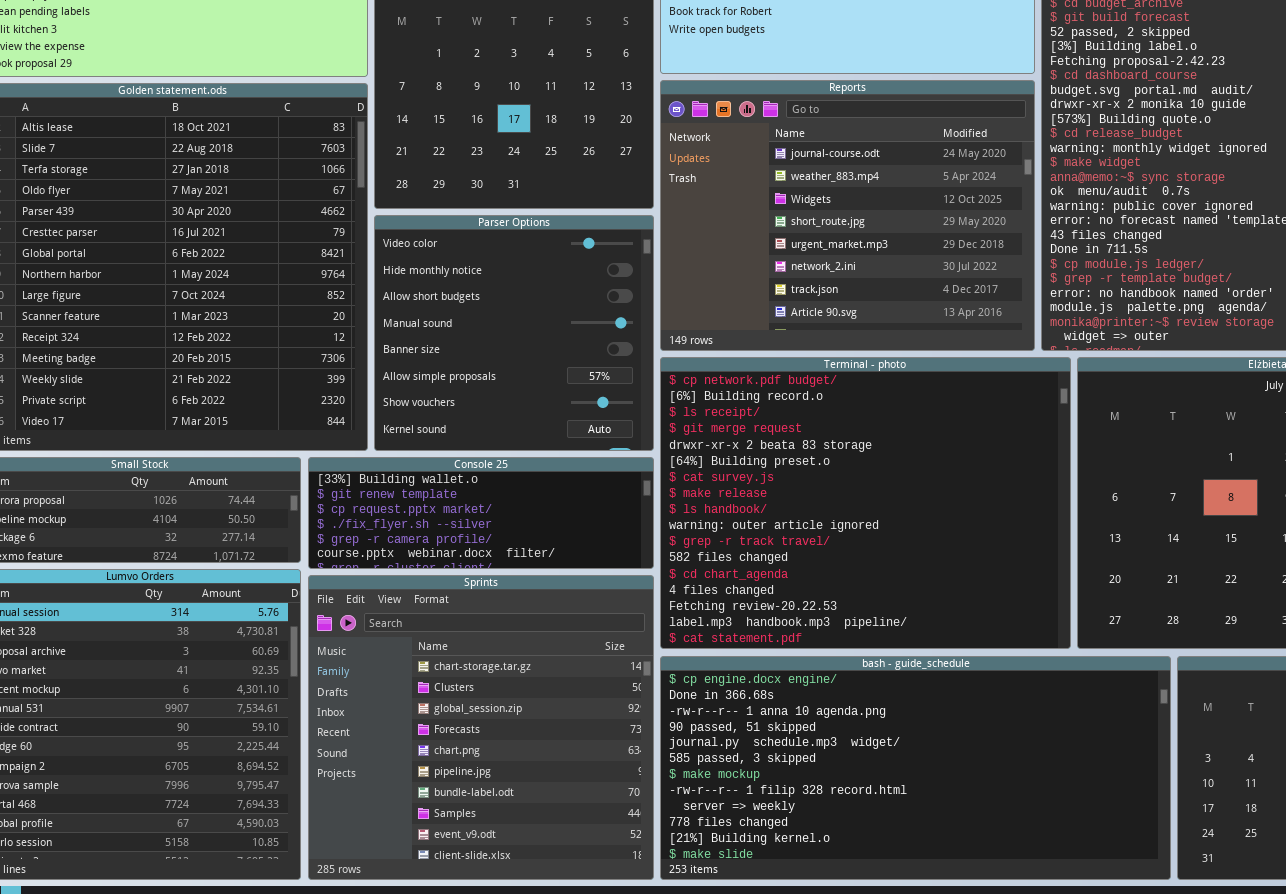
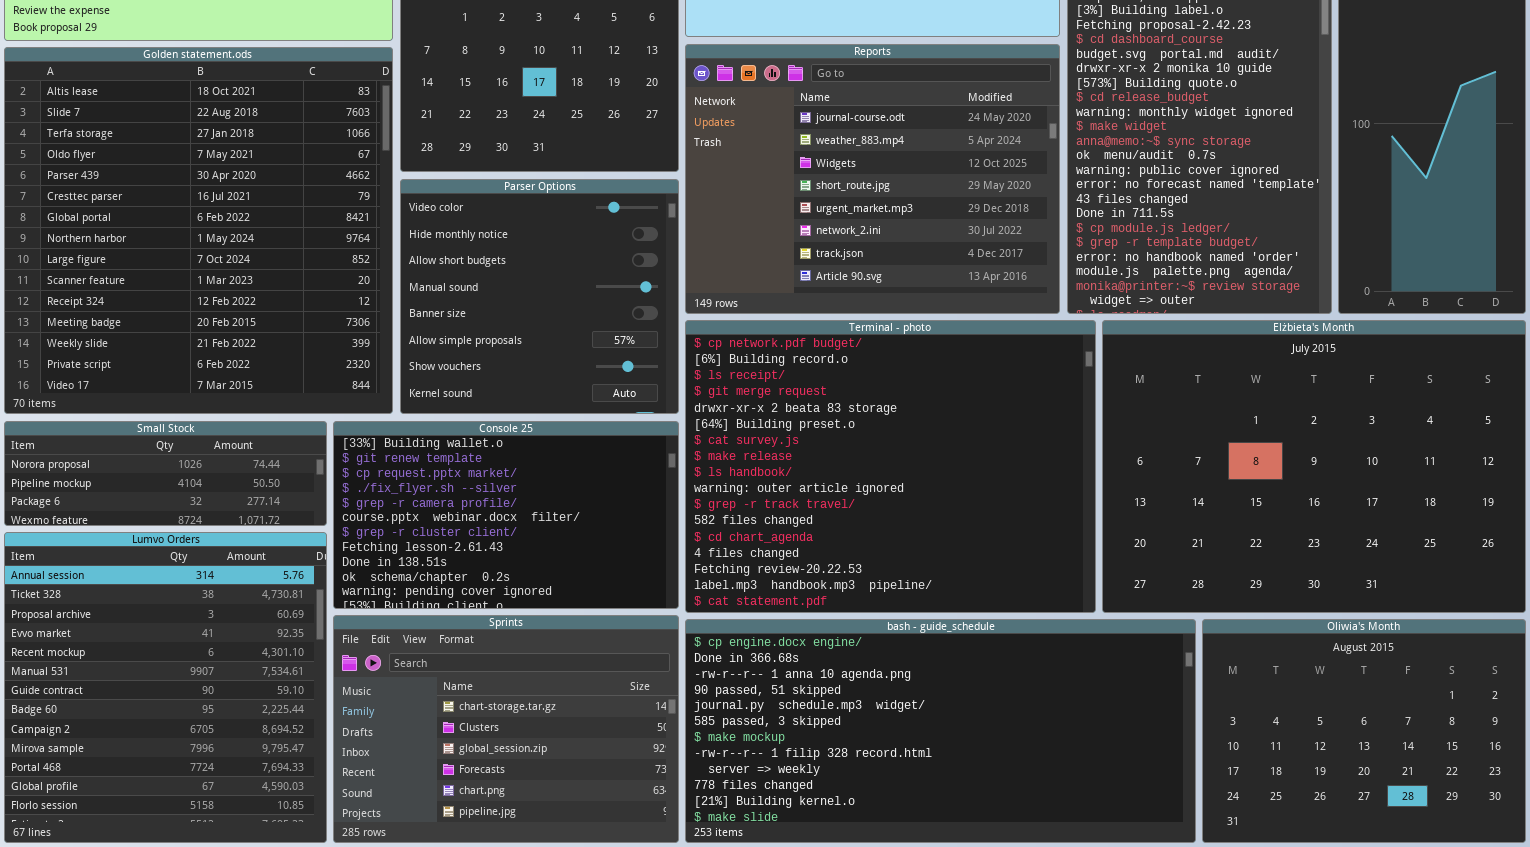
Console 25: [308,457,654,569] -> [333,421,679,609], resized
Sprints: [308,575,654,880] -> [333,615,679,843], resized

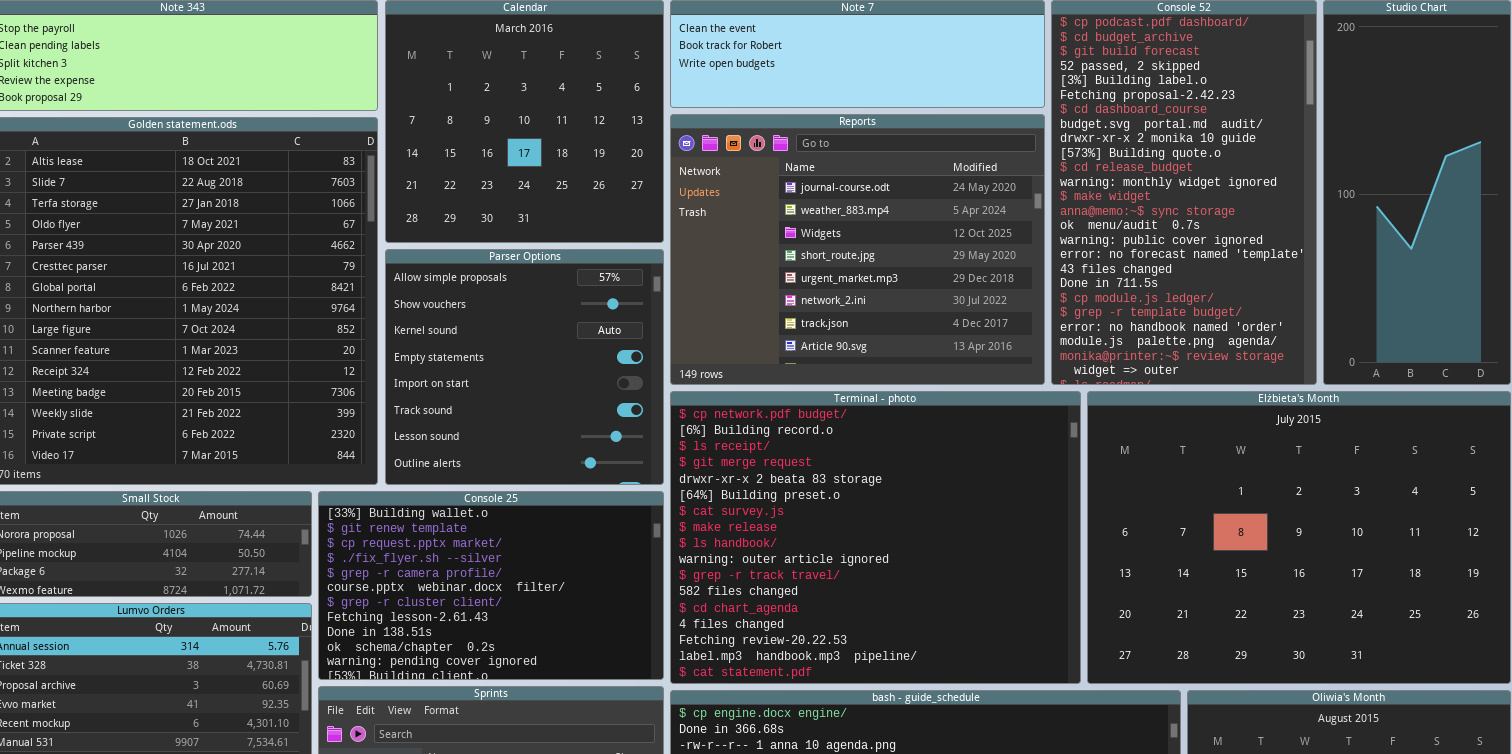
Parser Options: [400,179,679,414] -> [385,249,664,485], scrolled down 5 rows

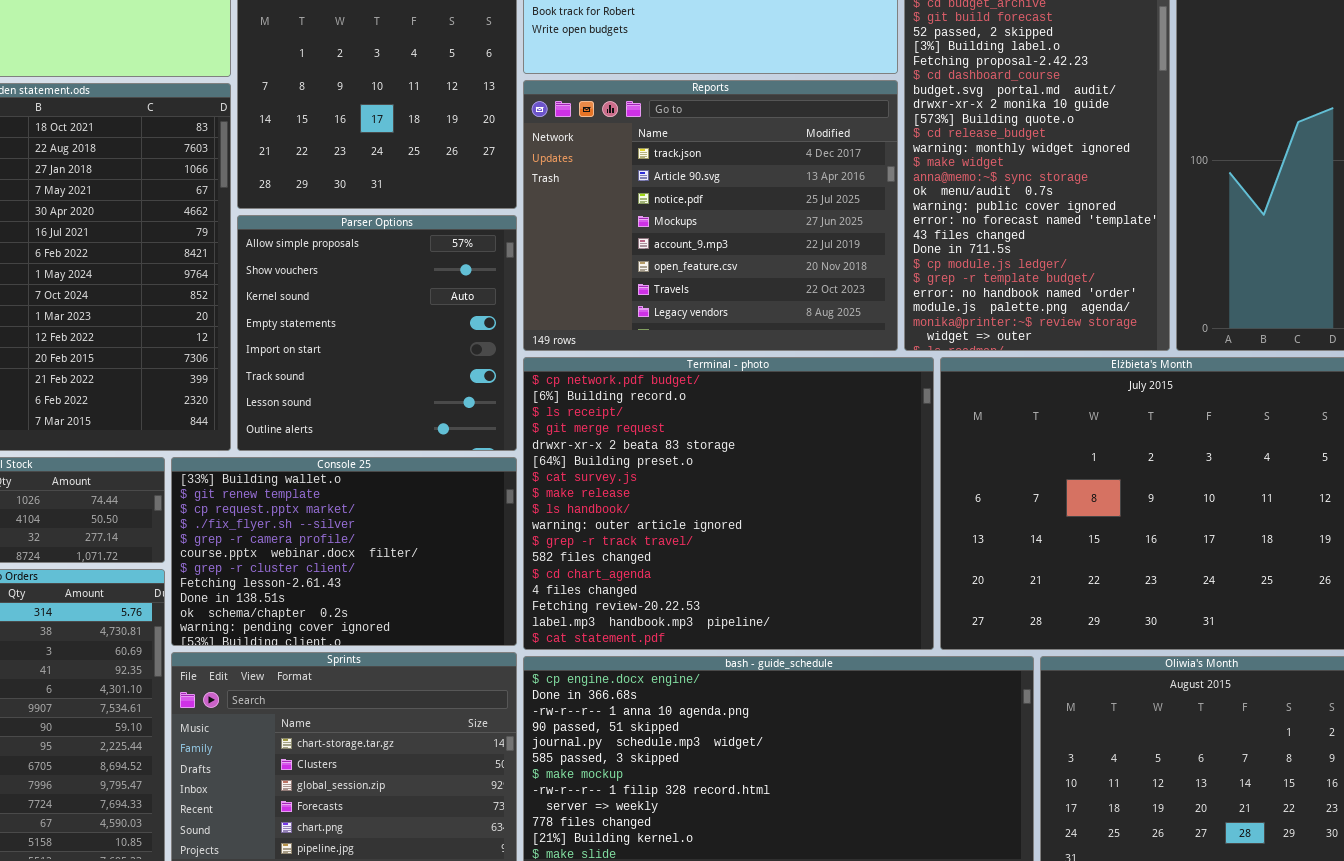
Reports: [670,114,1045,385] -> [523,80,898,351], scrolled down 6 rows

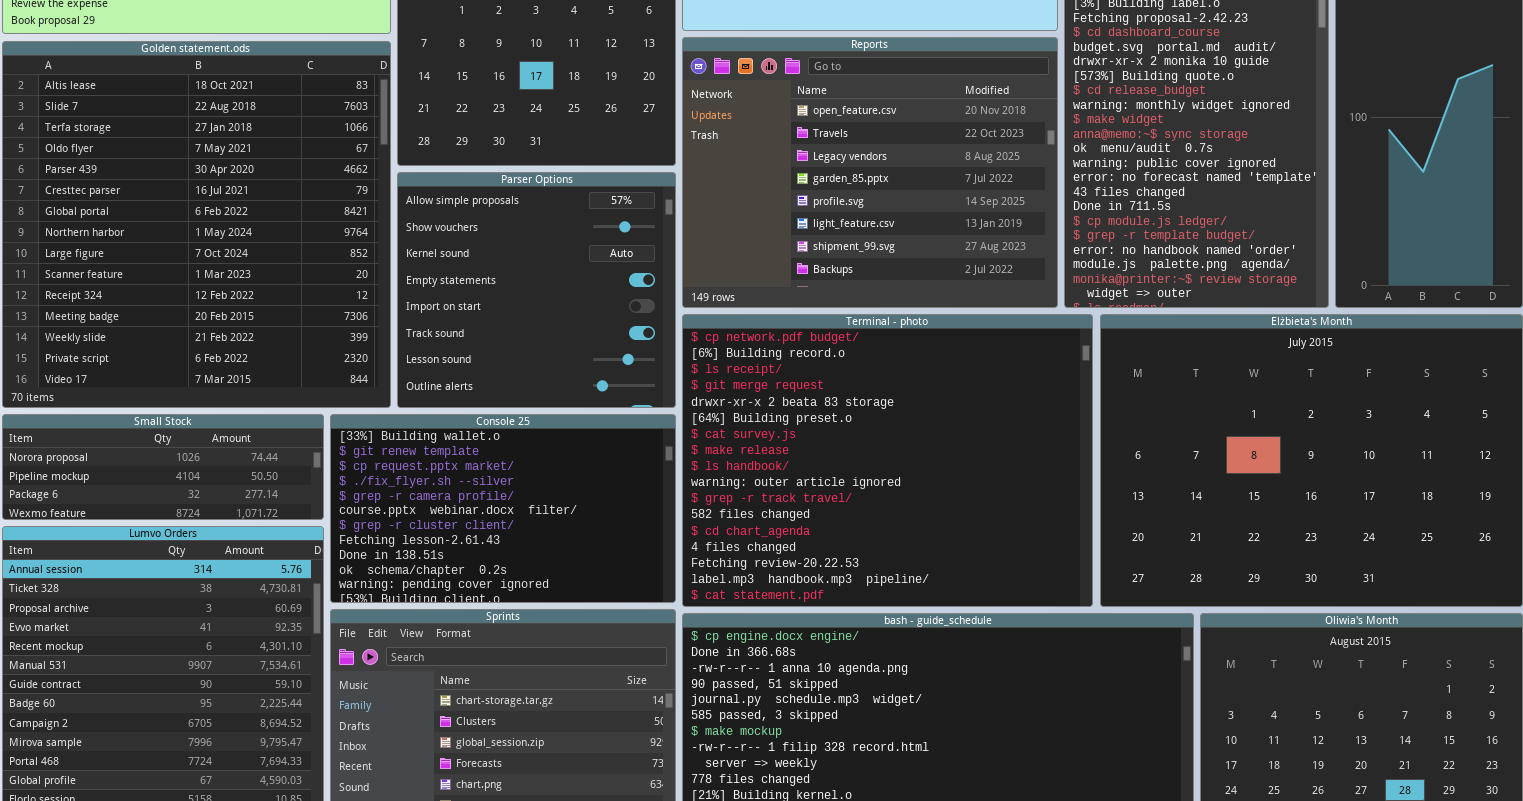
Reports: [523,80,898,351] -> [682,37,1058,308], scrolled down 5 rows

